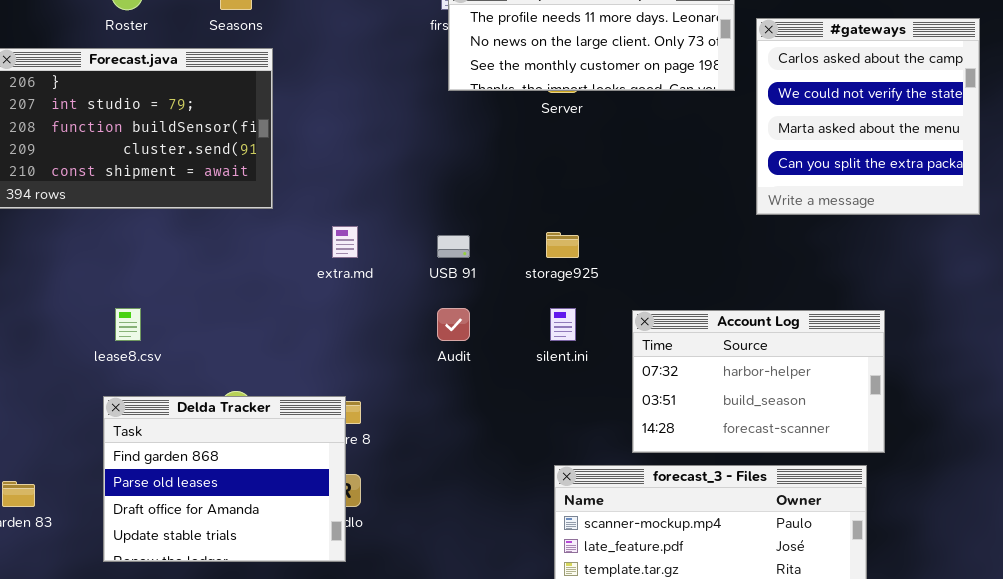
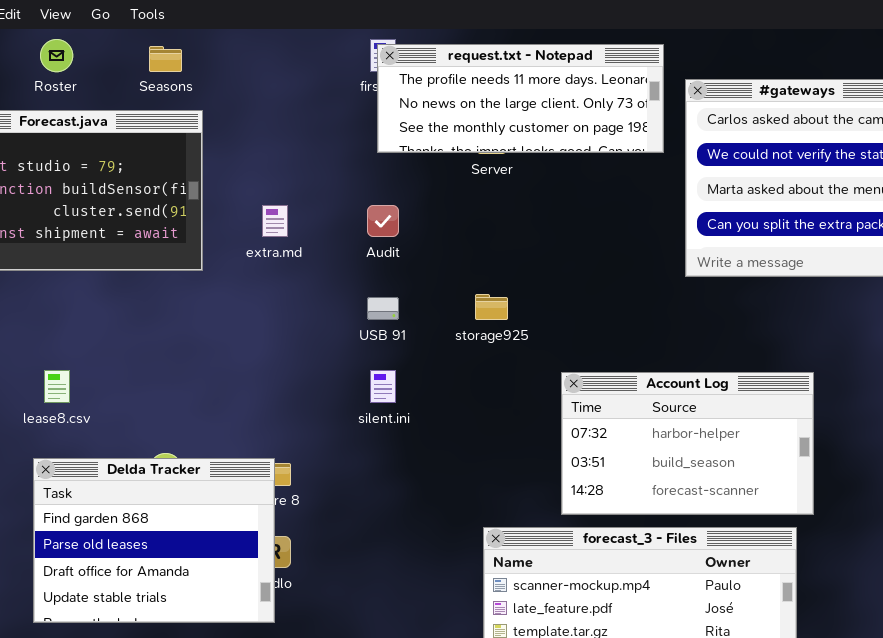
extra.md: [332,226,358,258] -> [262,205,288,237], moved
Audit: [437,308,470,341] -> [367,205,399,237], moved
silent.ini: [550,308,576,341] -> [370,370,396,403], moved

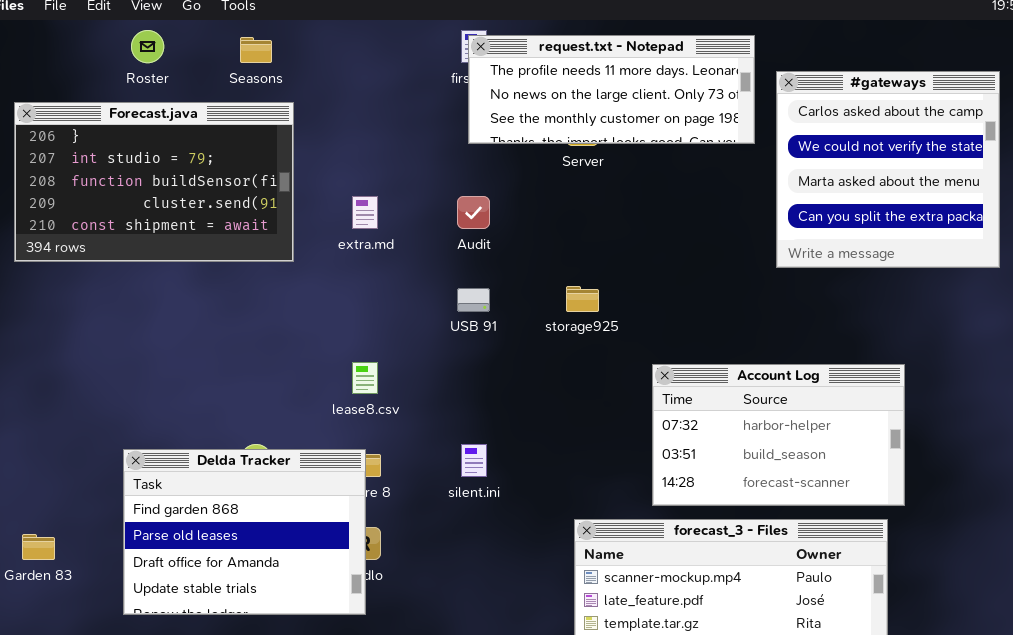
lease8.csv: [44,370,70,403] -> [352,362,378,394], moved
silent.ini: [370,370,396,403] -> [461,444,487,477], moved

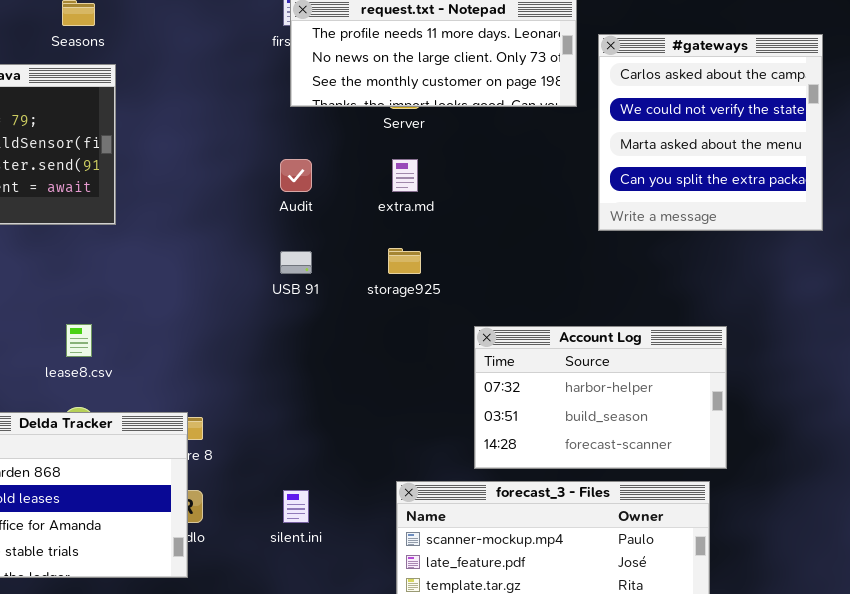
extra.md: [352,196,378,229] -> [392,159,418,192], moved
lease8.csv: [352,362,378,394] -> [66,324,92,357], moved
silent.ini: [461,444,487,477] -> [283,490,309,523], moved

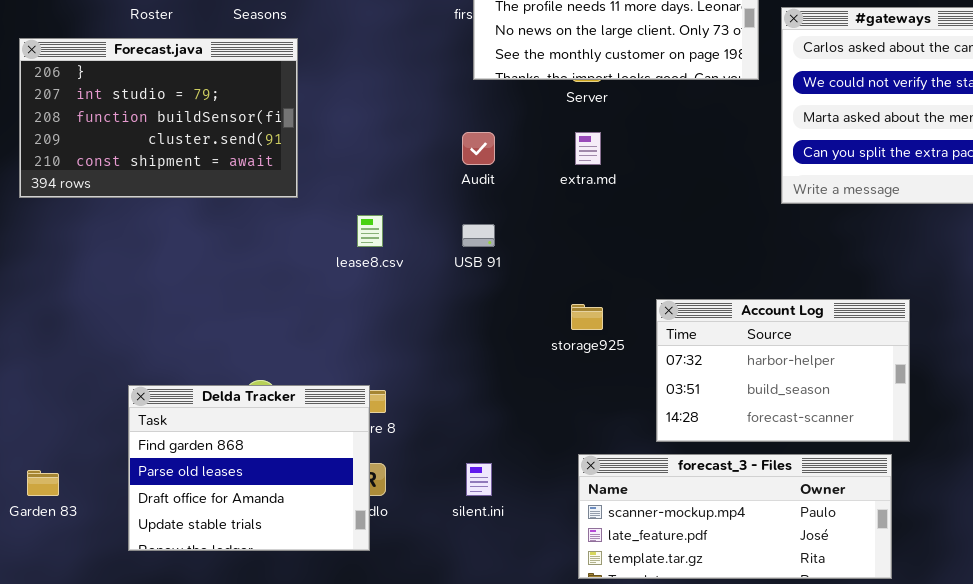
storage925: [388,248,421,274] -> [571,304,603,330], moved
lease8.csv: [66,324,92,357] -> [357,215,383,247], moved

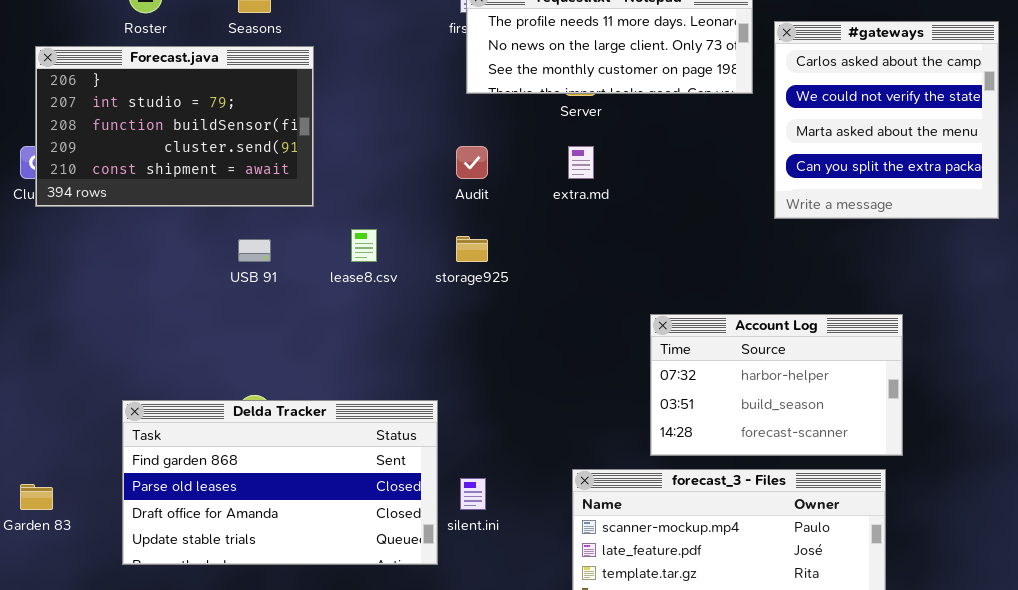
Forecast.java: [19,38,298,198] -> [35,46,314,207], moved
USB 91: [462,224,495,247] -> [238,239,271,262], moved
storage925: [571,304,603,330] -> [456,236,488,262], moved
Delda Tracker: [128,385,370,551] -> [122,400,438,565], resized

